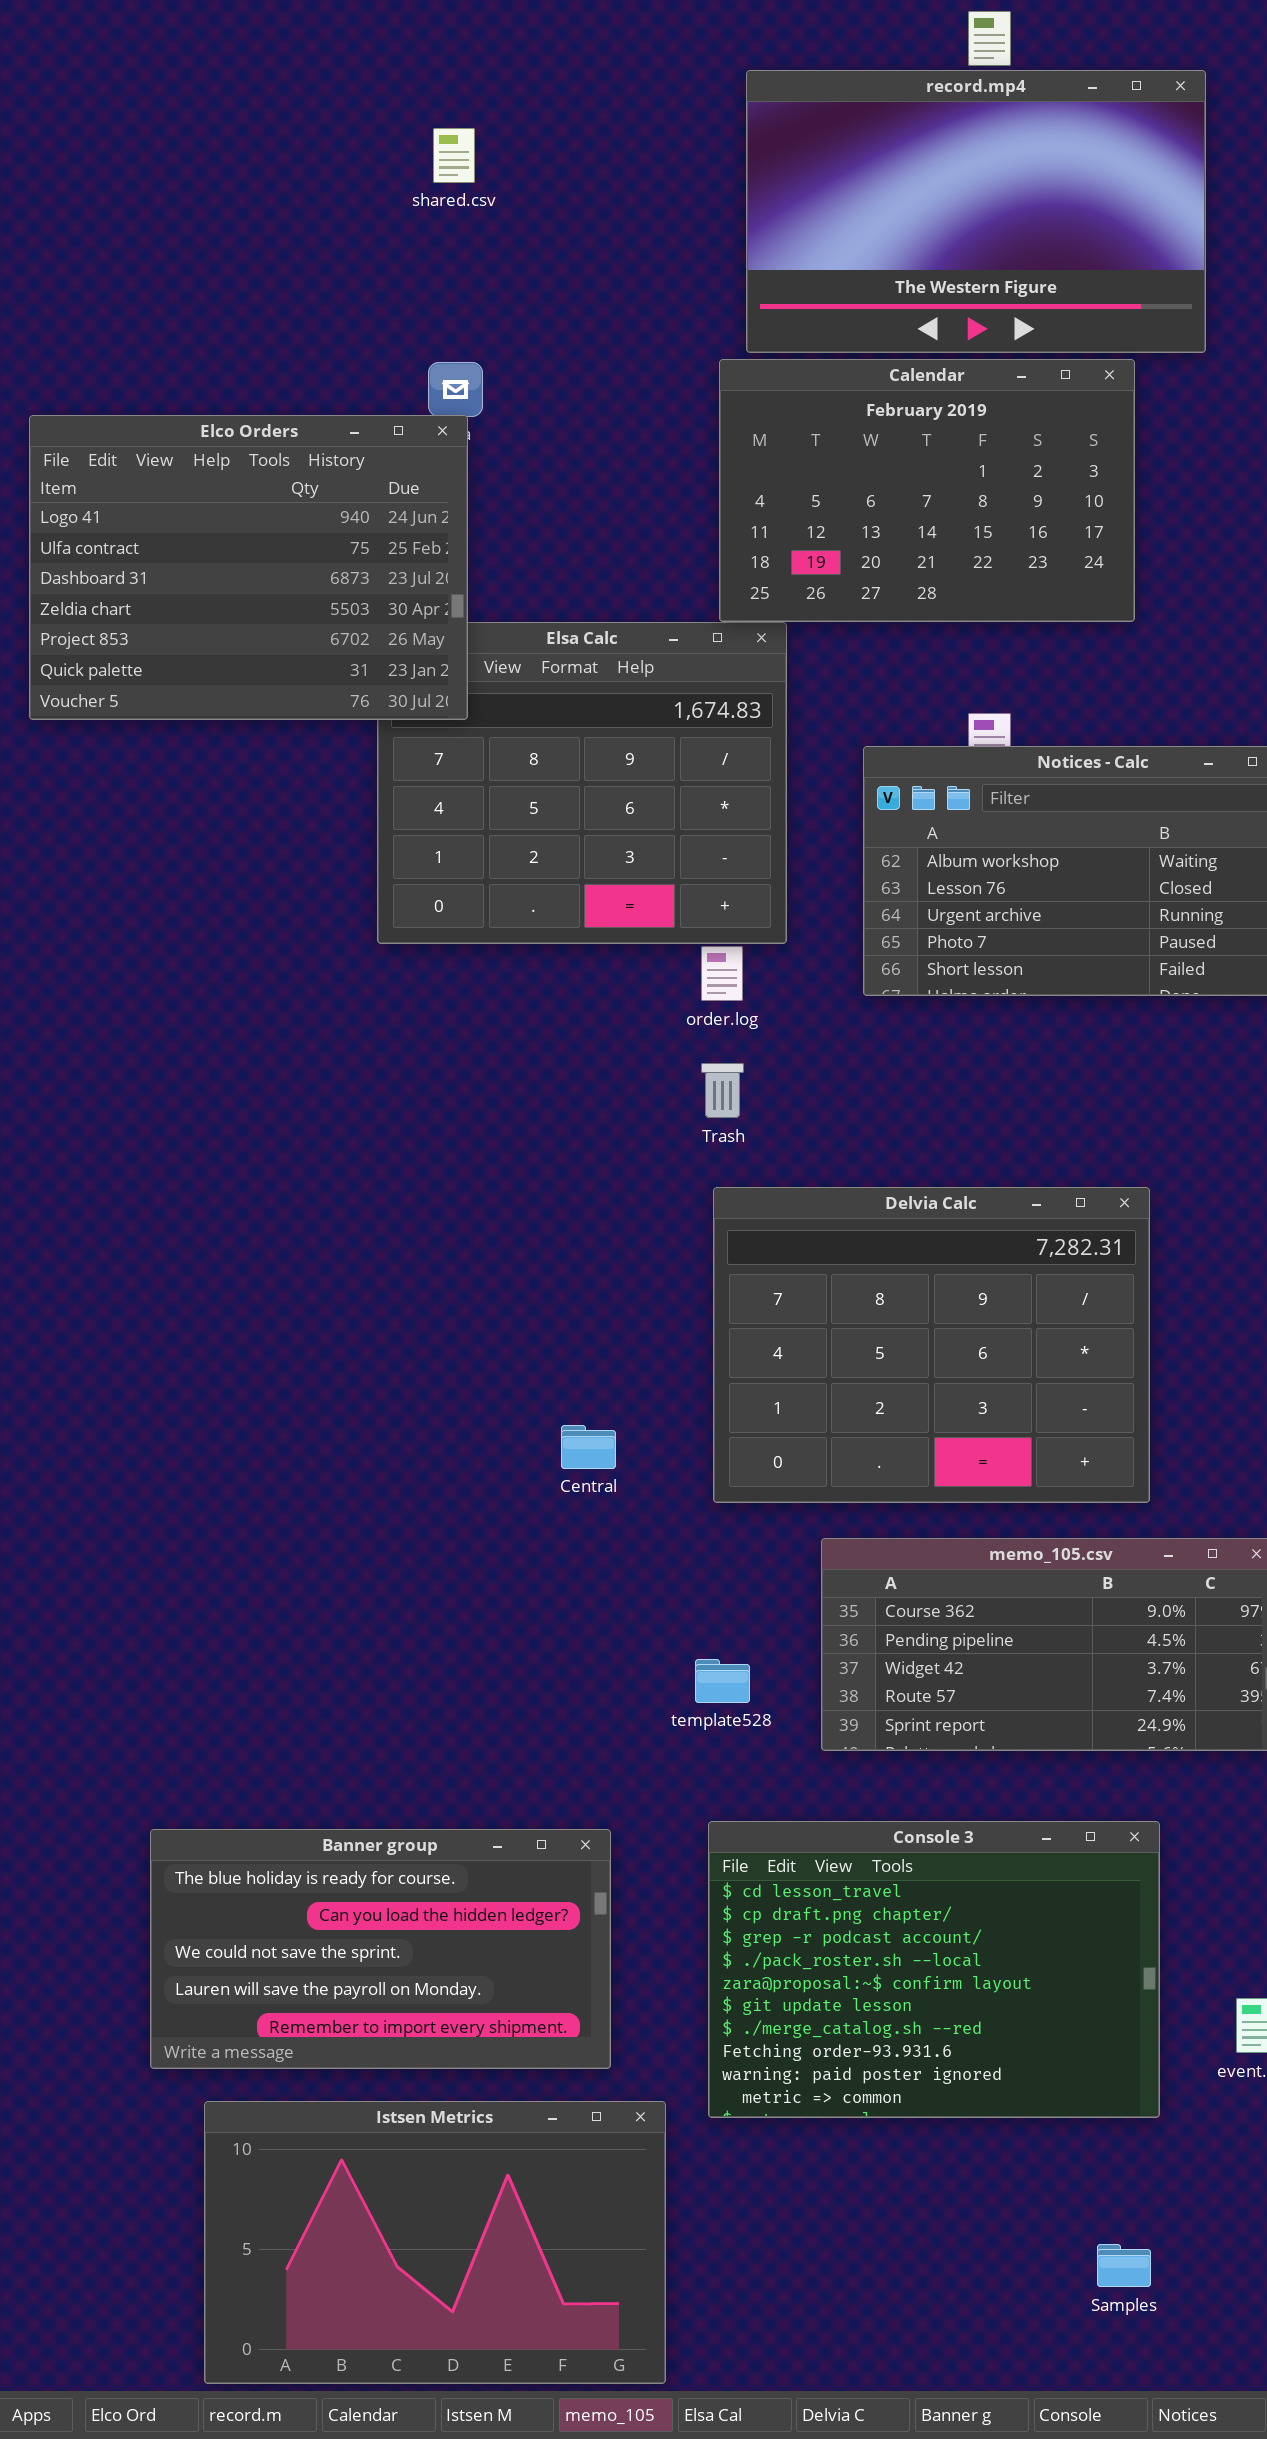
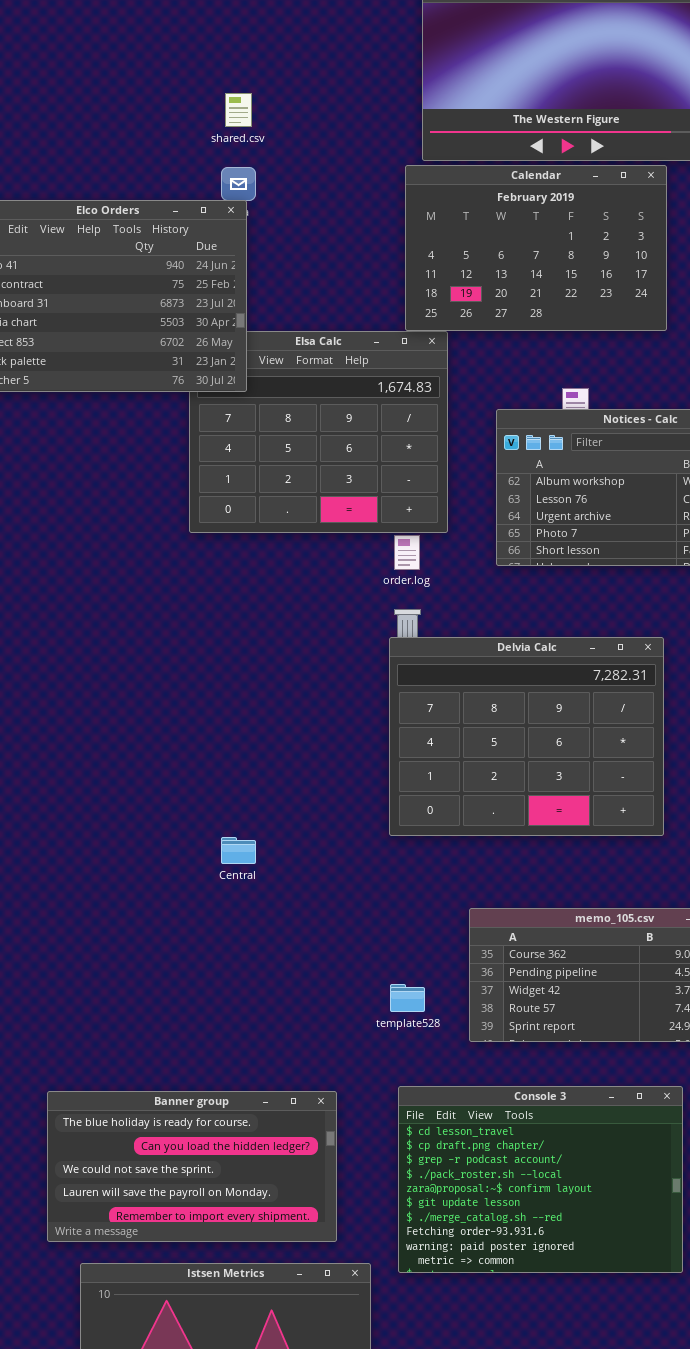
shared.csv: [433,128,475,183] -> [225,93,252,127], moved
Delvia Calc: [713,1187,1150,1503] -> [389,637,664,836], moved
Central: [561,1425,616,1469] -> [221,837,256,864], moved

